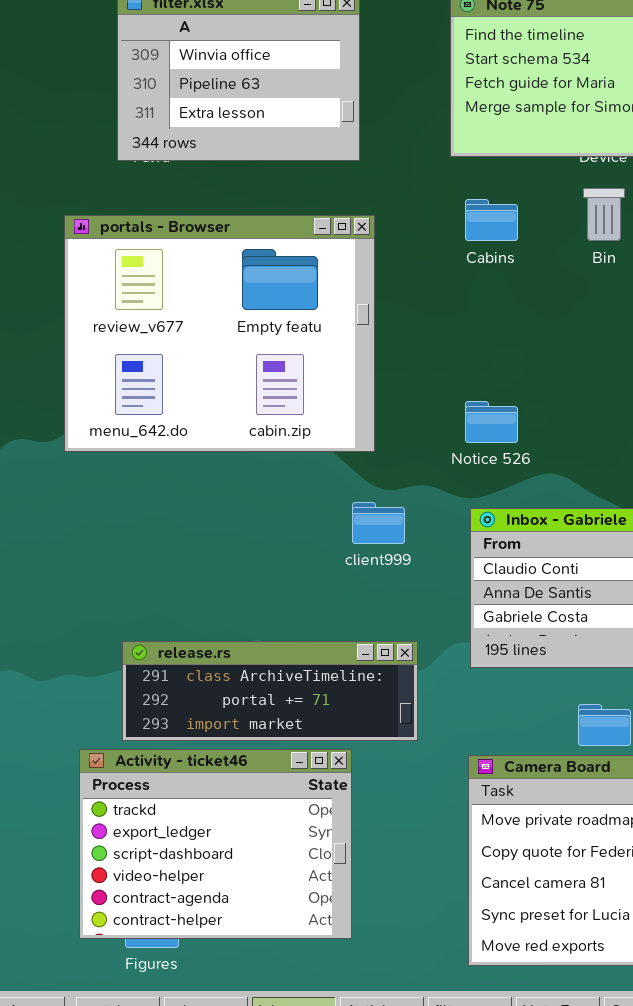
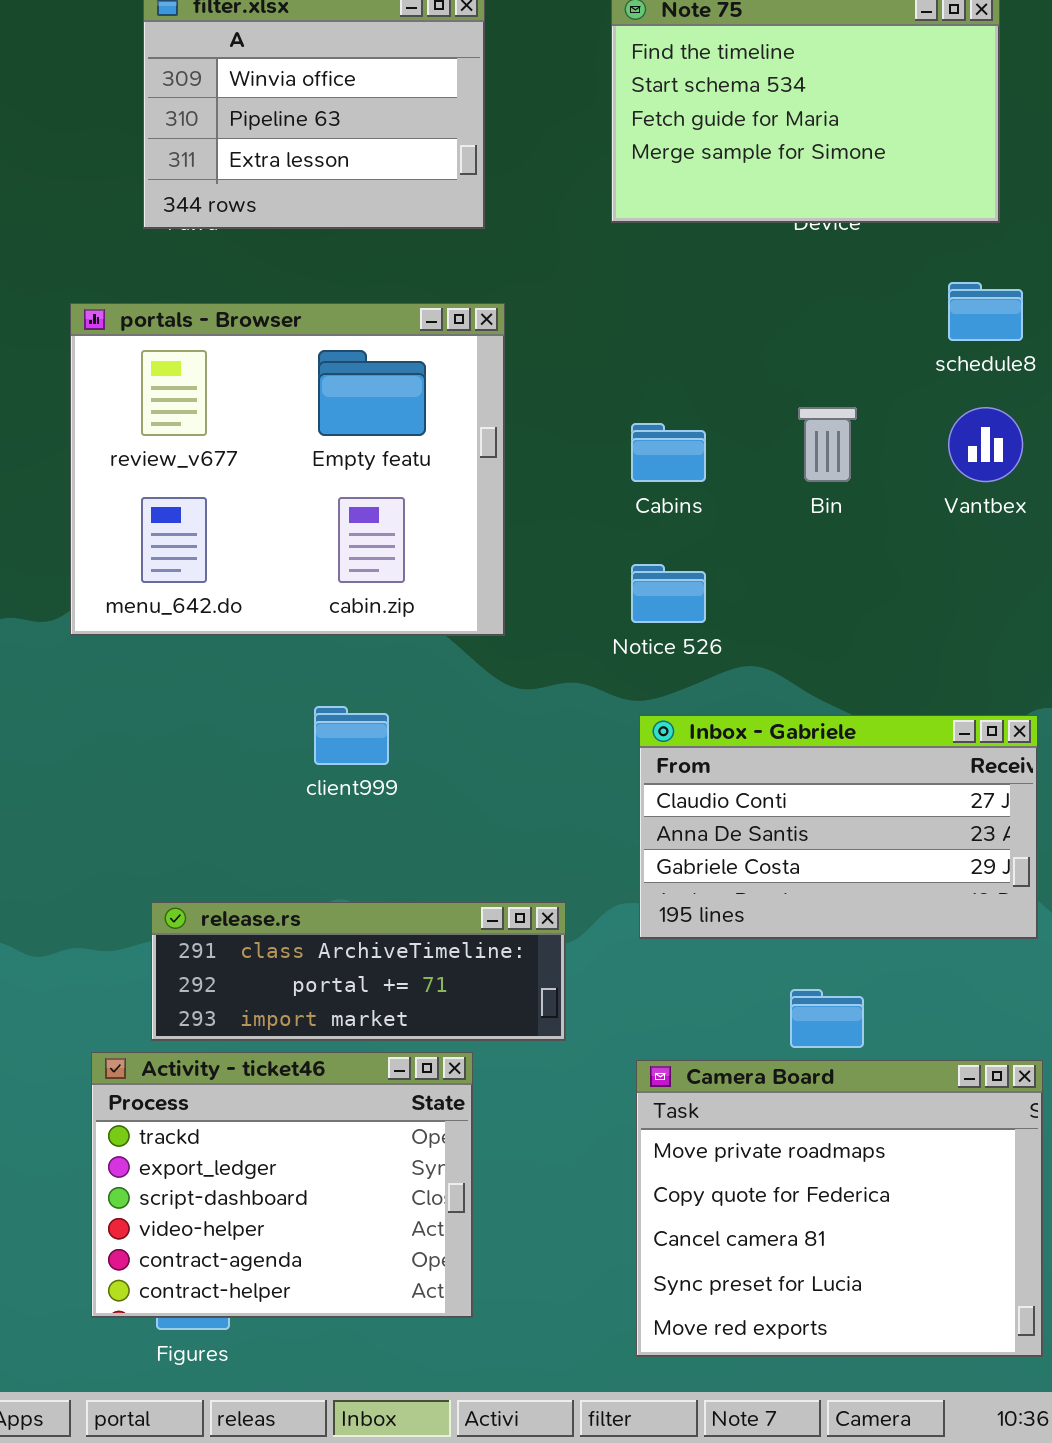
Bin: [583,188,625,241] -> [798,407,857,482], moved
Cabins: [465,199,518,241] -> [631,423,706,482], moved
client999: [352,502,405,544] -> [314,706,389,765], moved

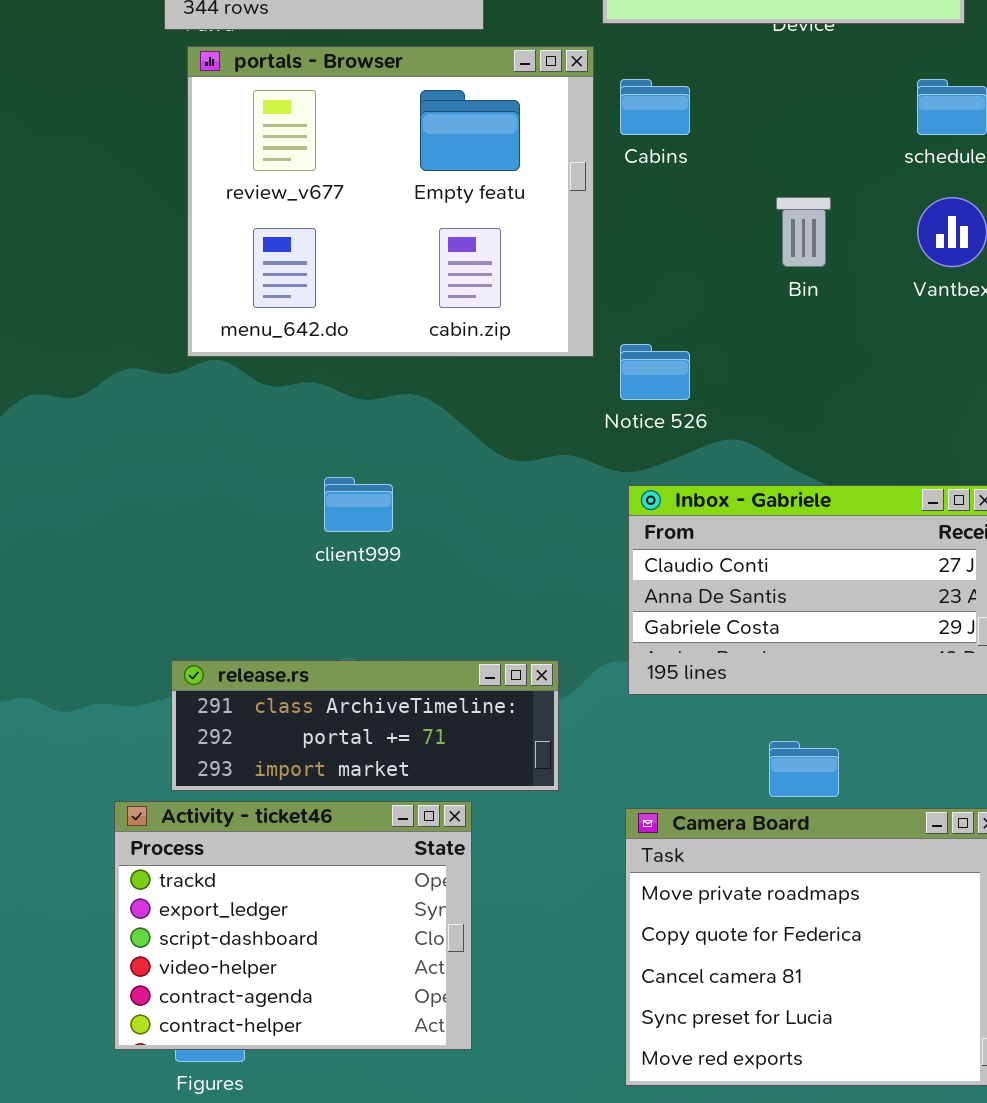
portals - Browser: [70,303,505,636] -> [187,46,594,357], moved
Cabins: [631,423,706,482] -> [620,79,690,135], moved

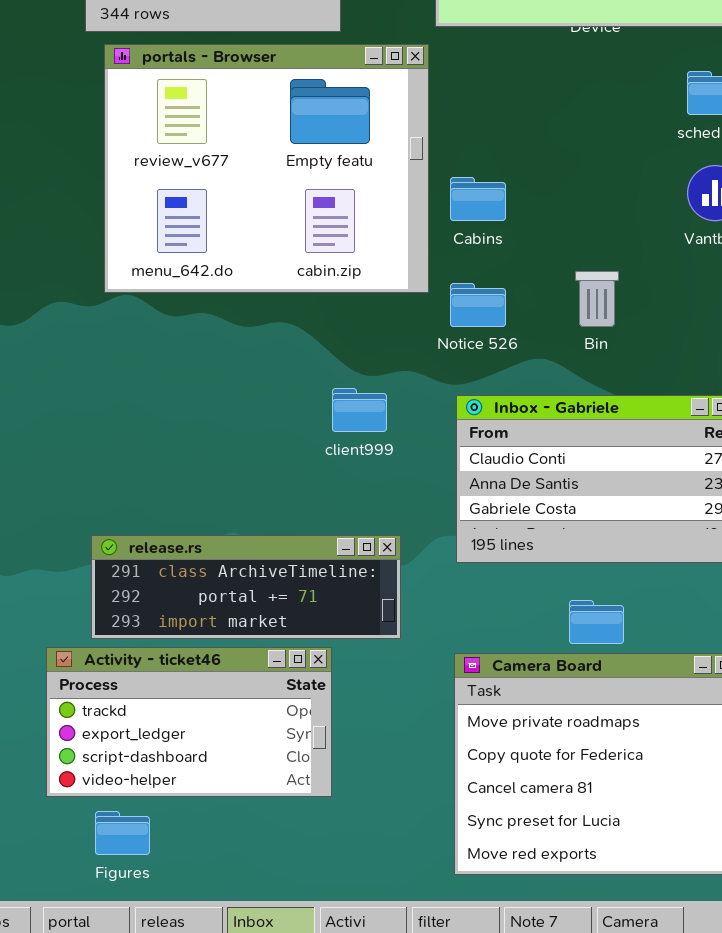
Cabins: [620,79,690,135] -> [450,177,506,221], moved
Bin: [776,197,831,267] -> [575,271,619,327], moved
client999: [324,477,393,532] -> [332,388,387,432], moved
Activity - ticket46: [114,801,472,1050] -> [46,647,332,797], resized

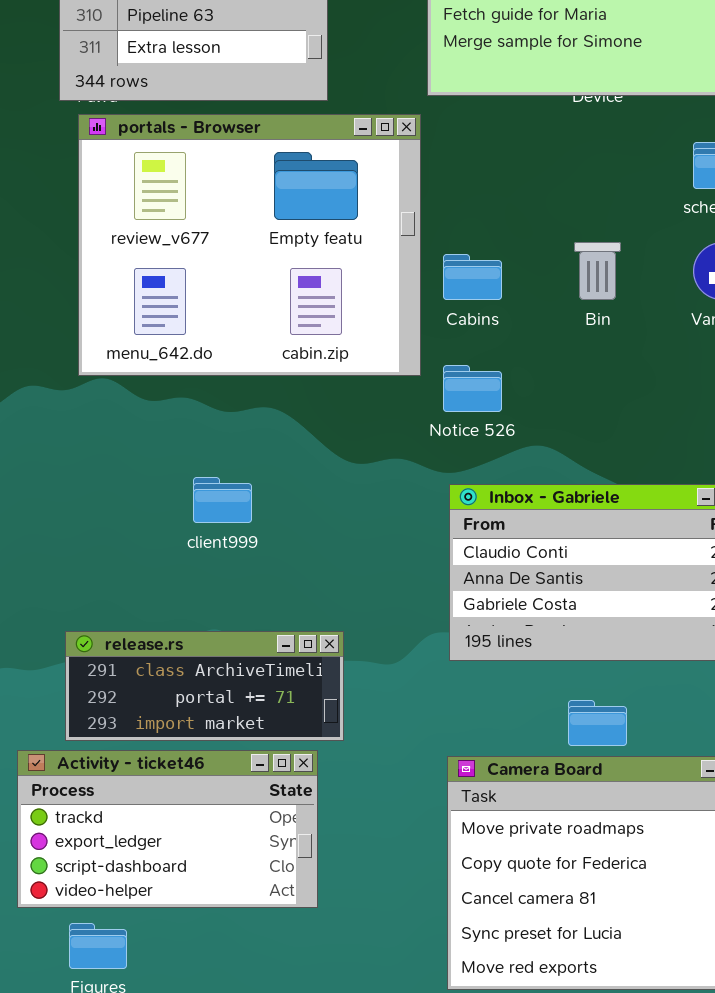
Bin: [575,271,619,327] -> [574,242,621,300], moved
client999: [332,388,387,432] -> [193,477,252,523], moved
release.rs: [91,535,401,639] -> [65,631,344,741], resized

